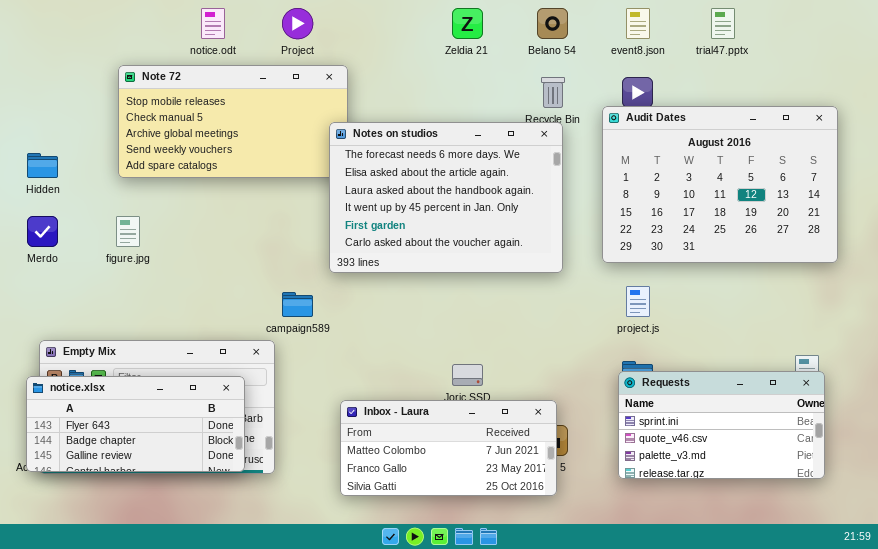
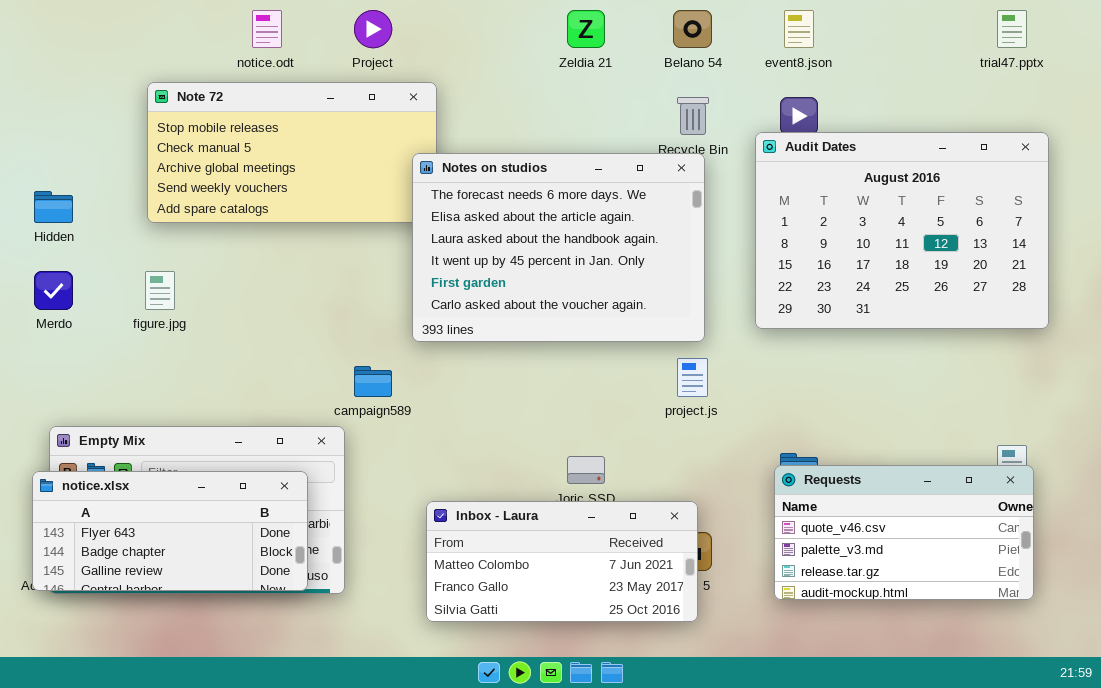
trial47.pptx: [711,8,735,39] -> [997,10,1027,48], moved
project.js: [626,286,650,317] -> [677,358,708,397], moved
Requests: [618,371,825,479] -> [774,465,1034,600], scrolled down 1 row

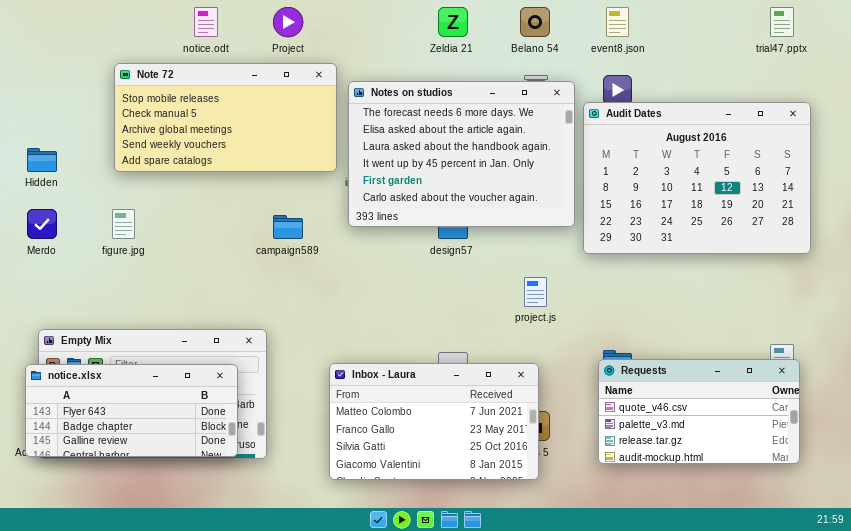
Notes on studios: [412,153,705,342] -> [348,81,575,227], moved
campaign589: [354,366,392,397] -> [273,215,303,239], moved
Inbox - Laura: [426,501,698,622] -> [329,363,539,480], resized

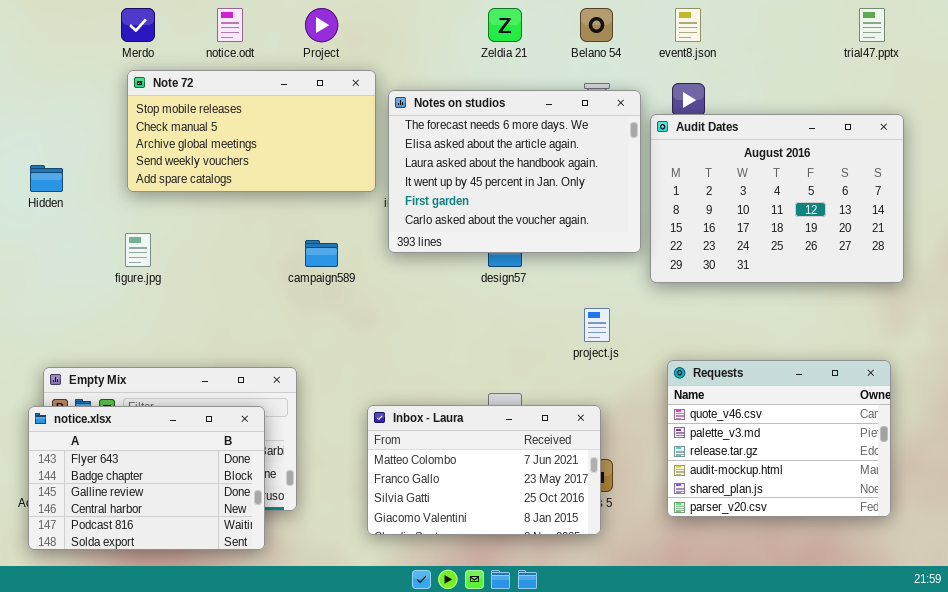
Merdo: [27,209,57,239] -> [121,8,155,42], moved
Requests: [598,359,800,464] -> [667,360,891,517], resized
notice.xlsx: [25,364,238,457] -> [28,406,265,550], resized

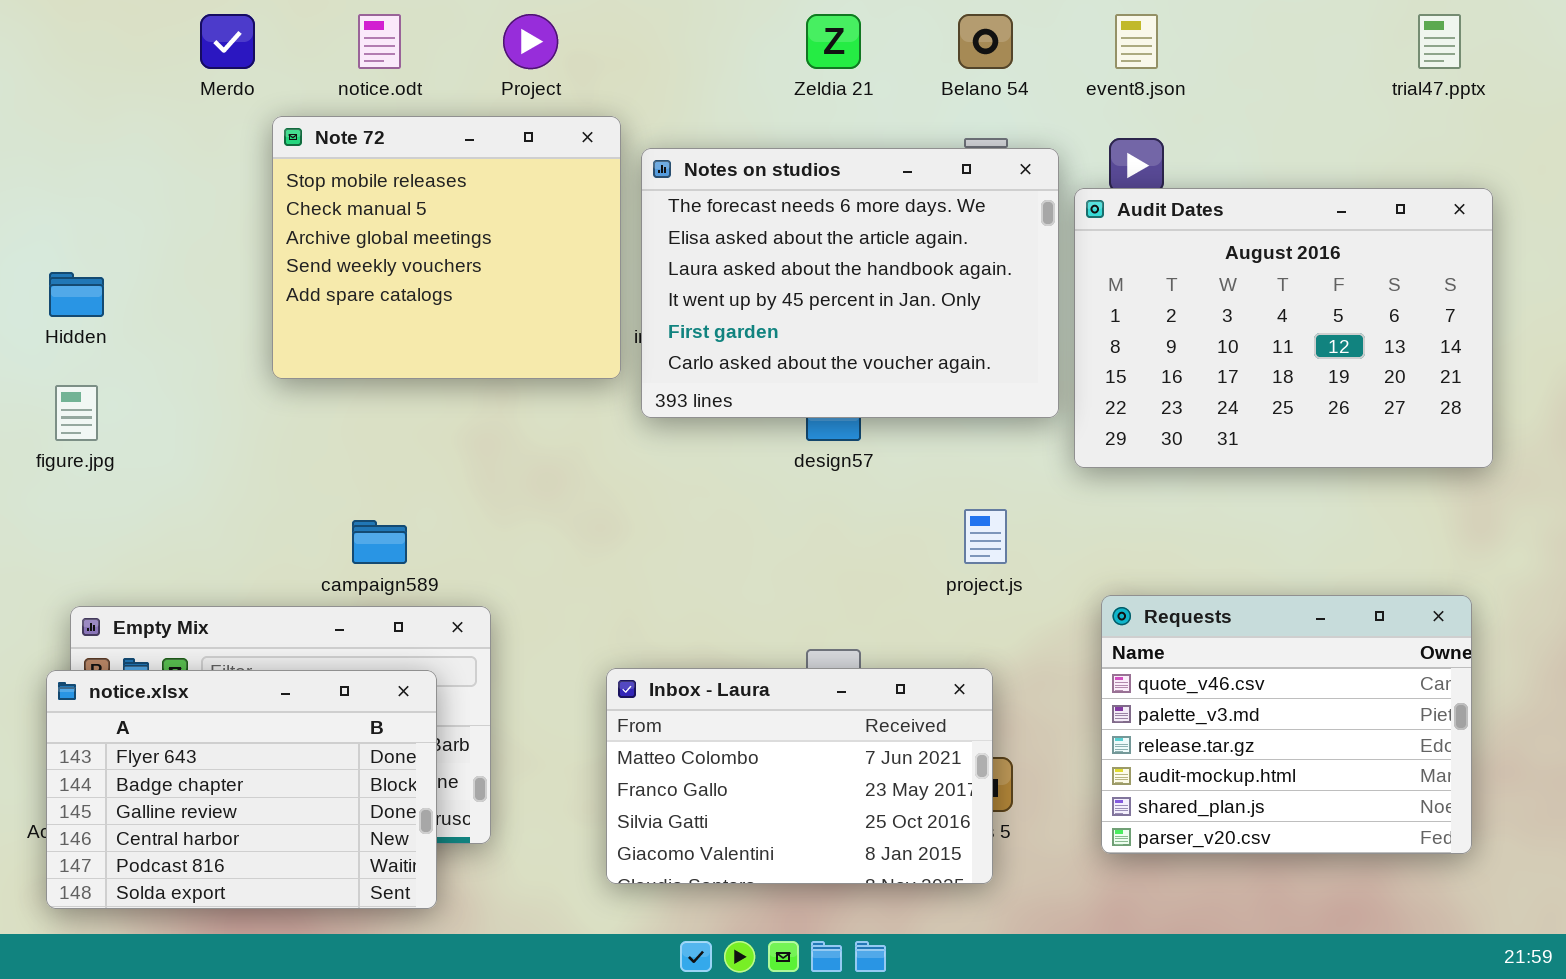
Note 72: [127,70,376,192] -> [272,116,621,379], resized
figure.jpg: [125,233,151,267] -> [55,385,98,441], moved
campaign589: [305,240,338,267] -> [352,520,407,564], moved

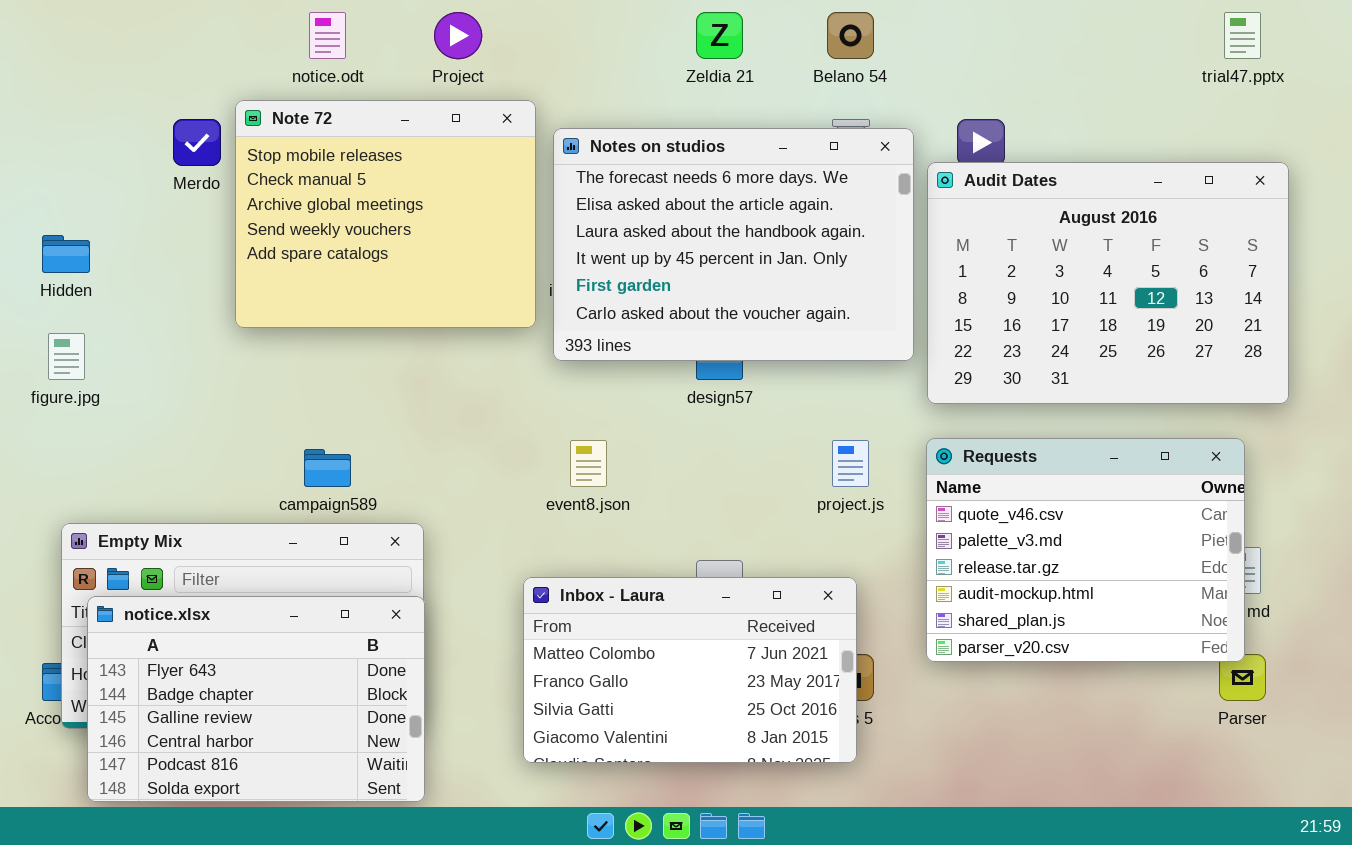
Merdo: [200,14,255,69] -> [173,119,221,166], moved
event8.json: [1115,14,1158,69] -> [570,440,607,487], moved
Requests: [1101,595,1472,854] -> [926,438,1245,662], moved
notice.xlsx: [46,670,437,909] -> [87,596,425,802], moved

